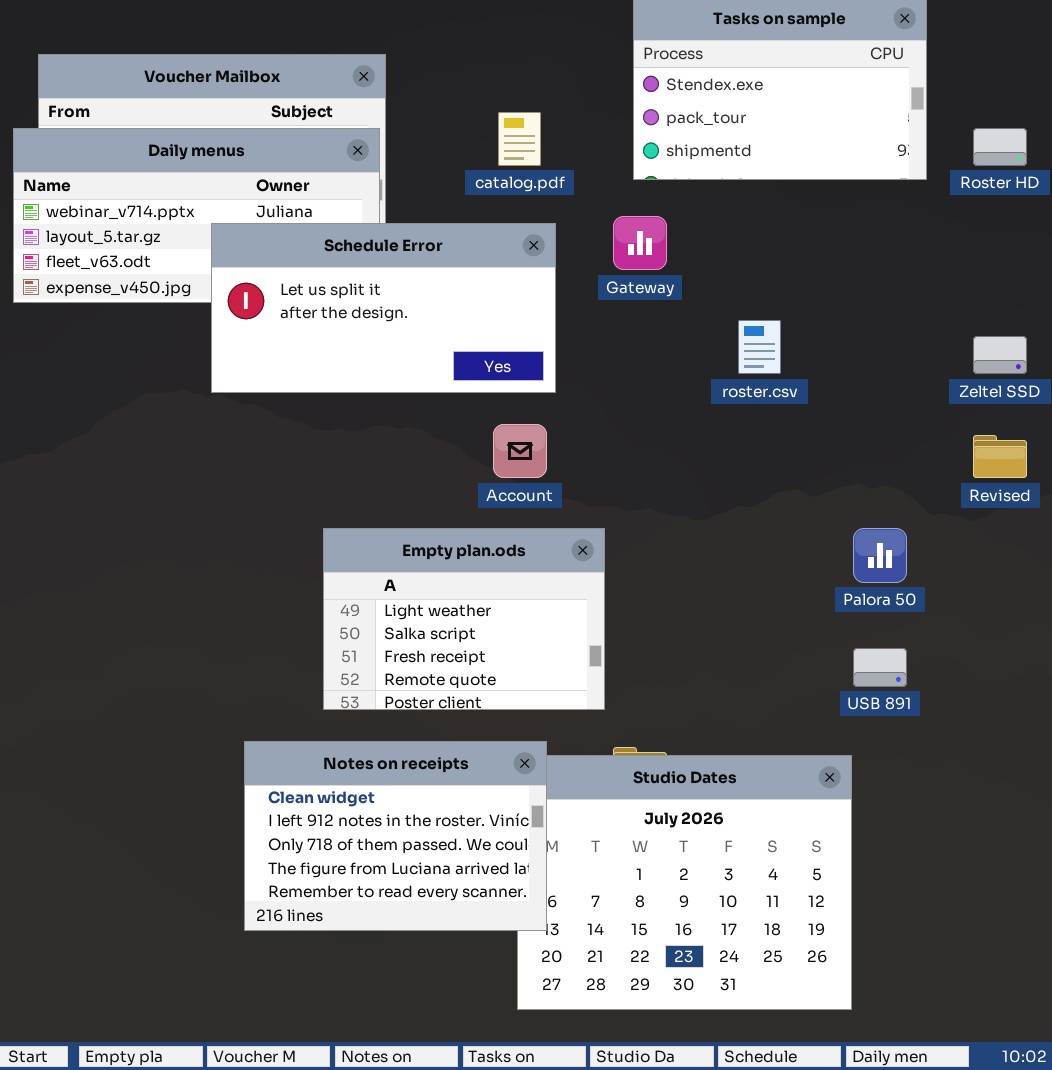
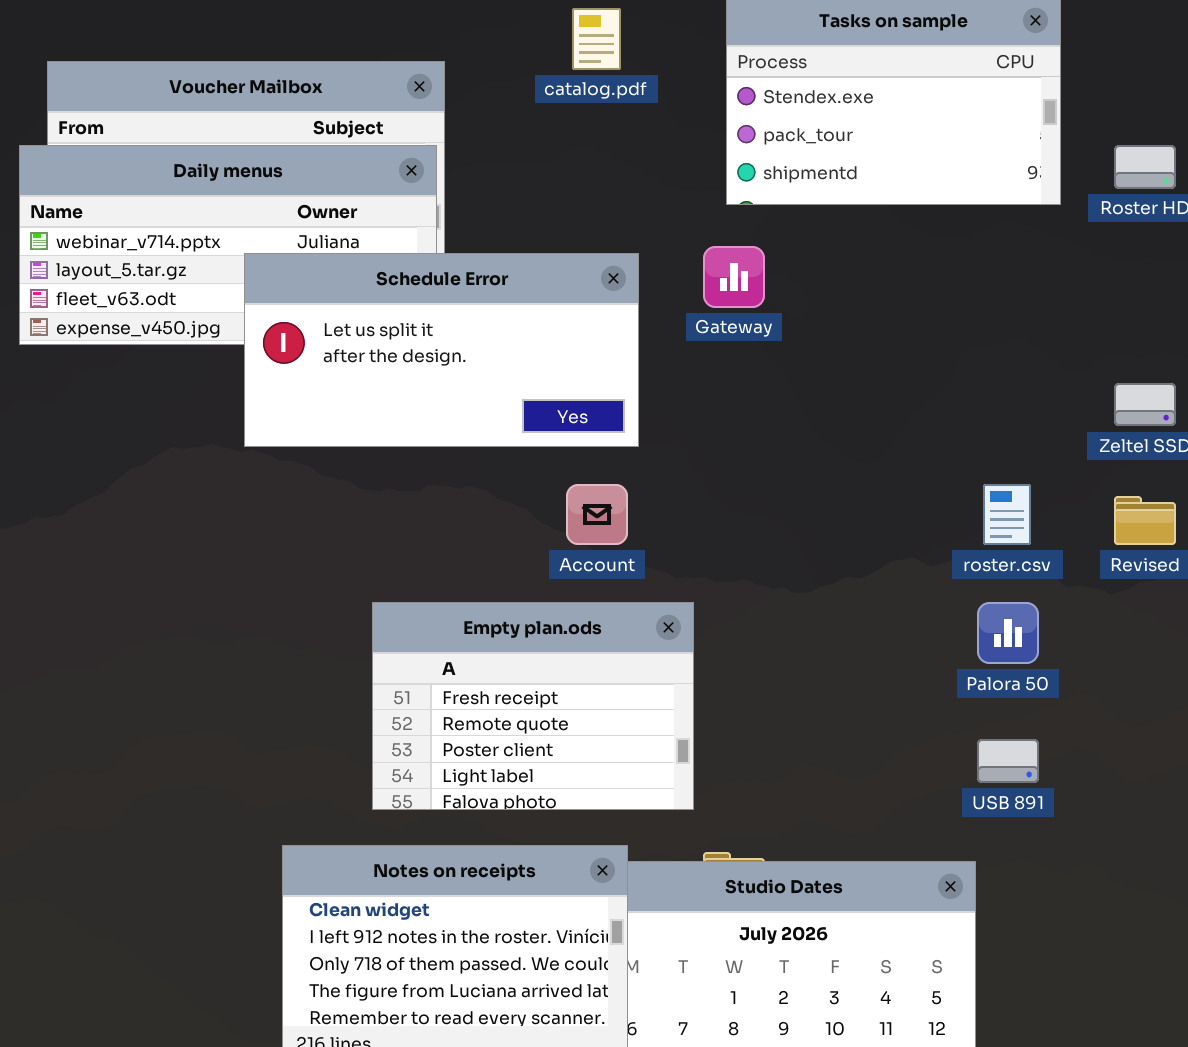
catalog.pdf: [498,112,541,166] -> [572,8,621,70], moved
roster.csv: [738,320,781,374] -> [983,484,1031,545], moved
Empty plan.ods: [323,528,605,710] -> [372,602,694,810], scrolled down 2 rows

